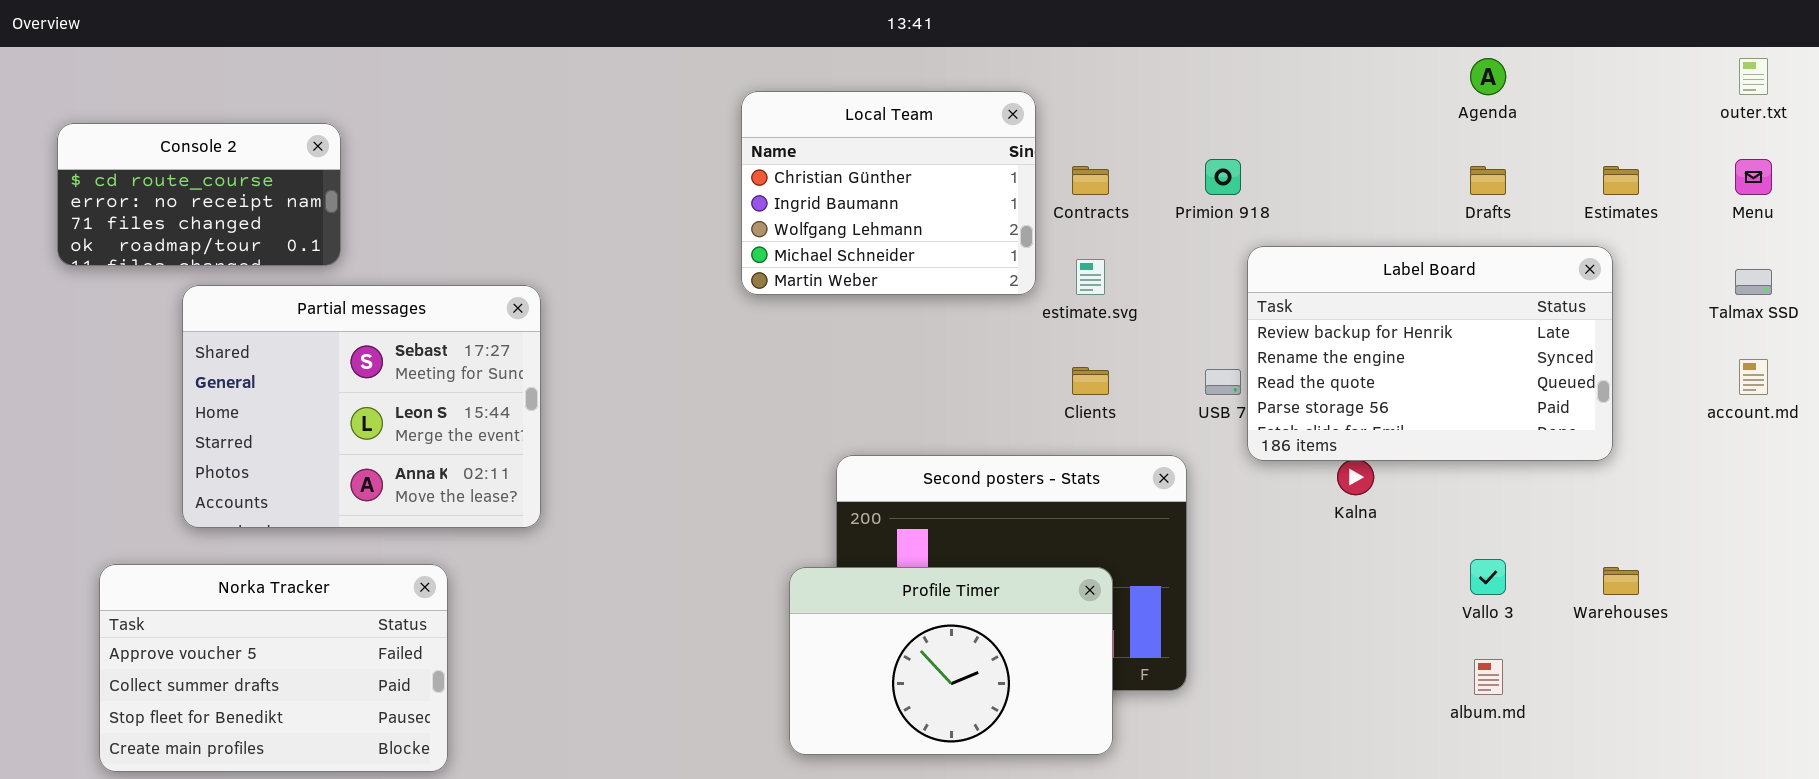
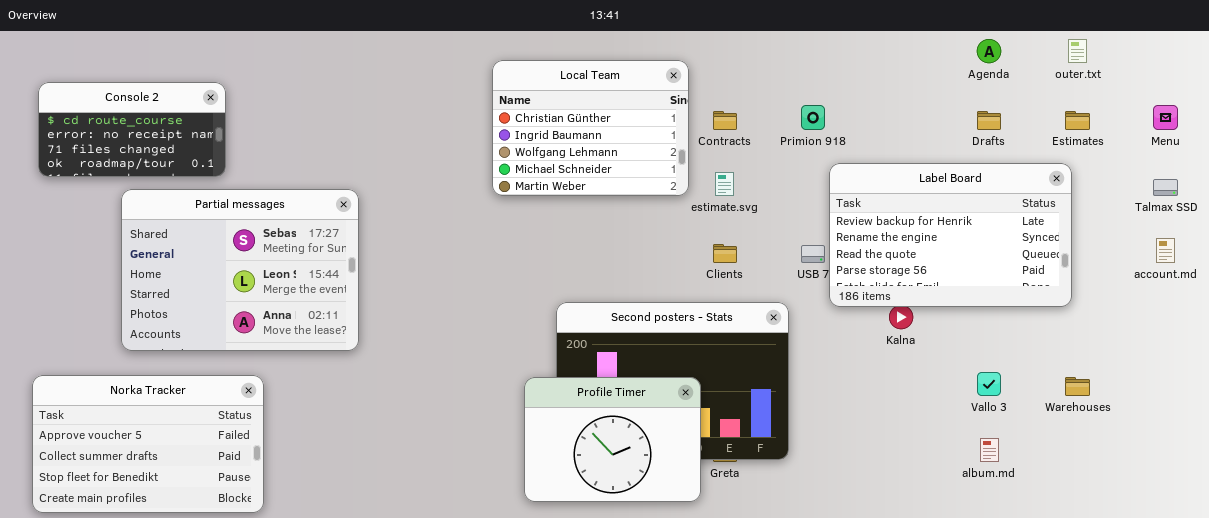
outer.txt: [1739,58,1768,95] -> [1068,39,1087,63], moved
Norka Tracker: [99,564,448,772] -> [32,375,264,513], moved
Profile Timer: [789,567,1113,755] -> [524,377,701,502], resized

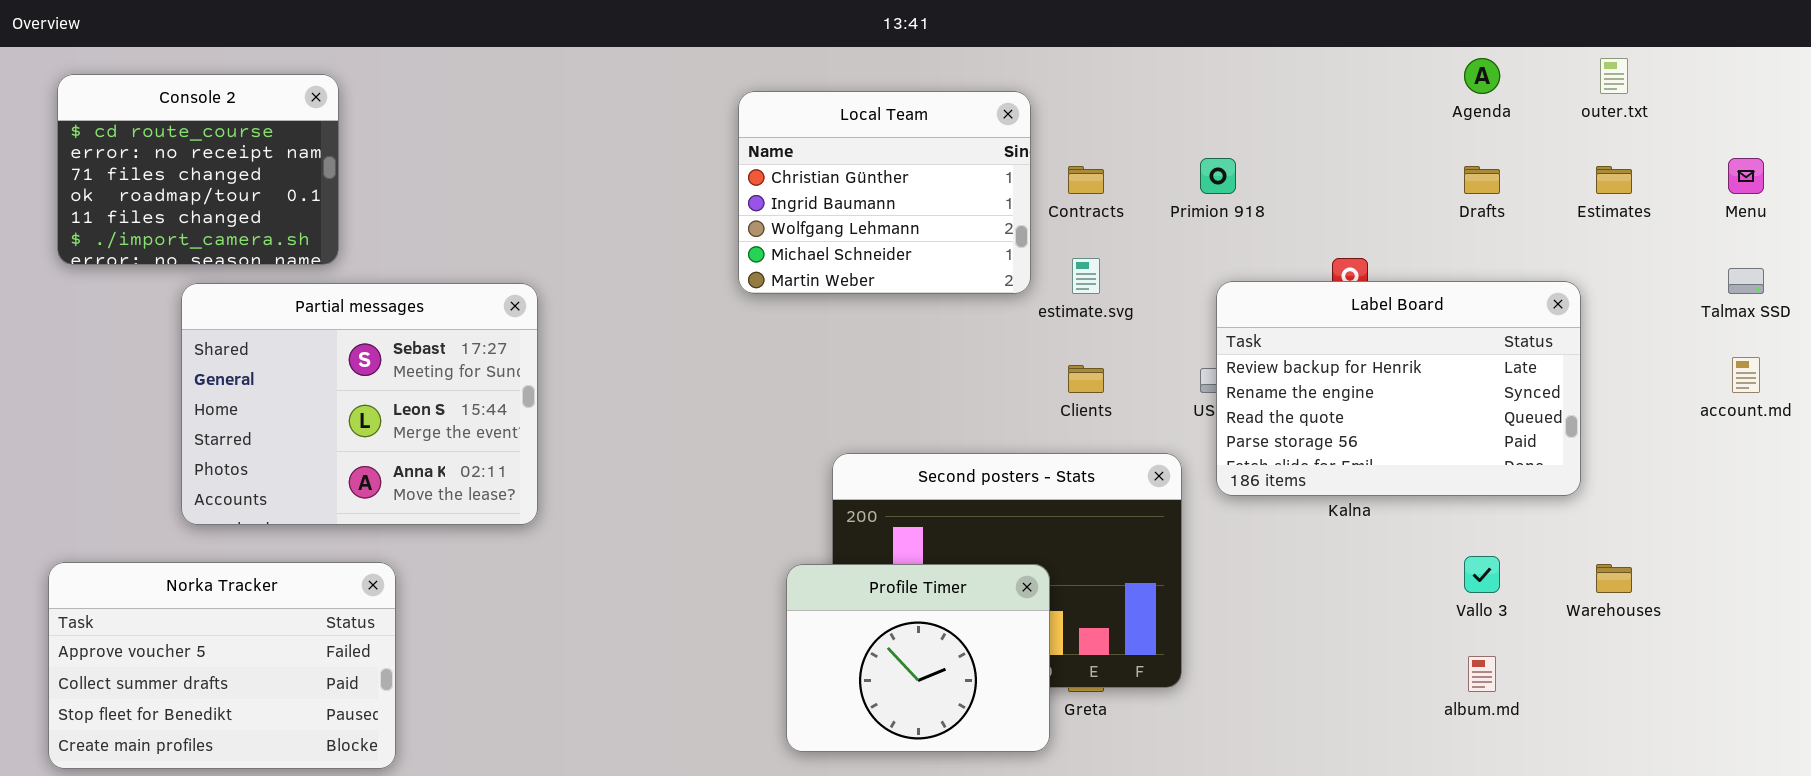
Console 2: [38,82,226,177] -> [57,74,339,265], resized
Label Board: [829,163,1072,307] -> [1216,281,1581,496], moved

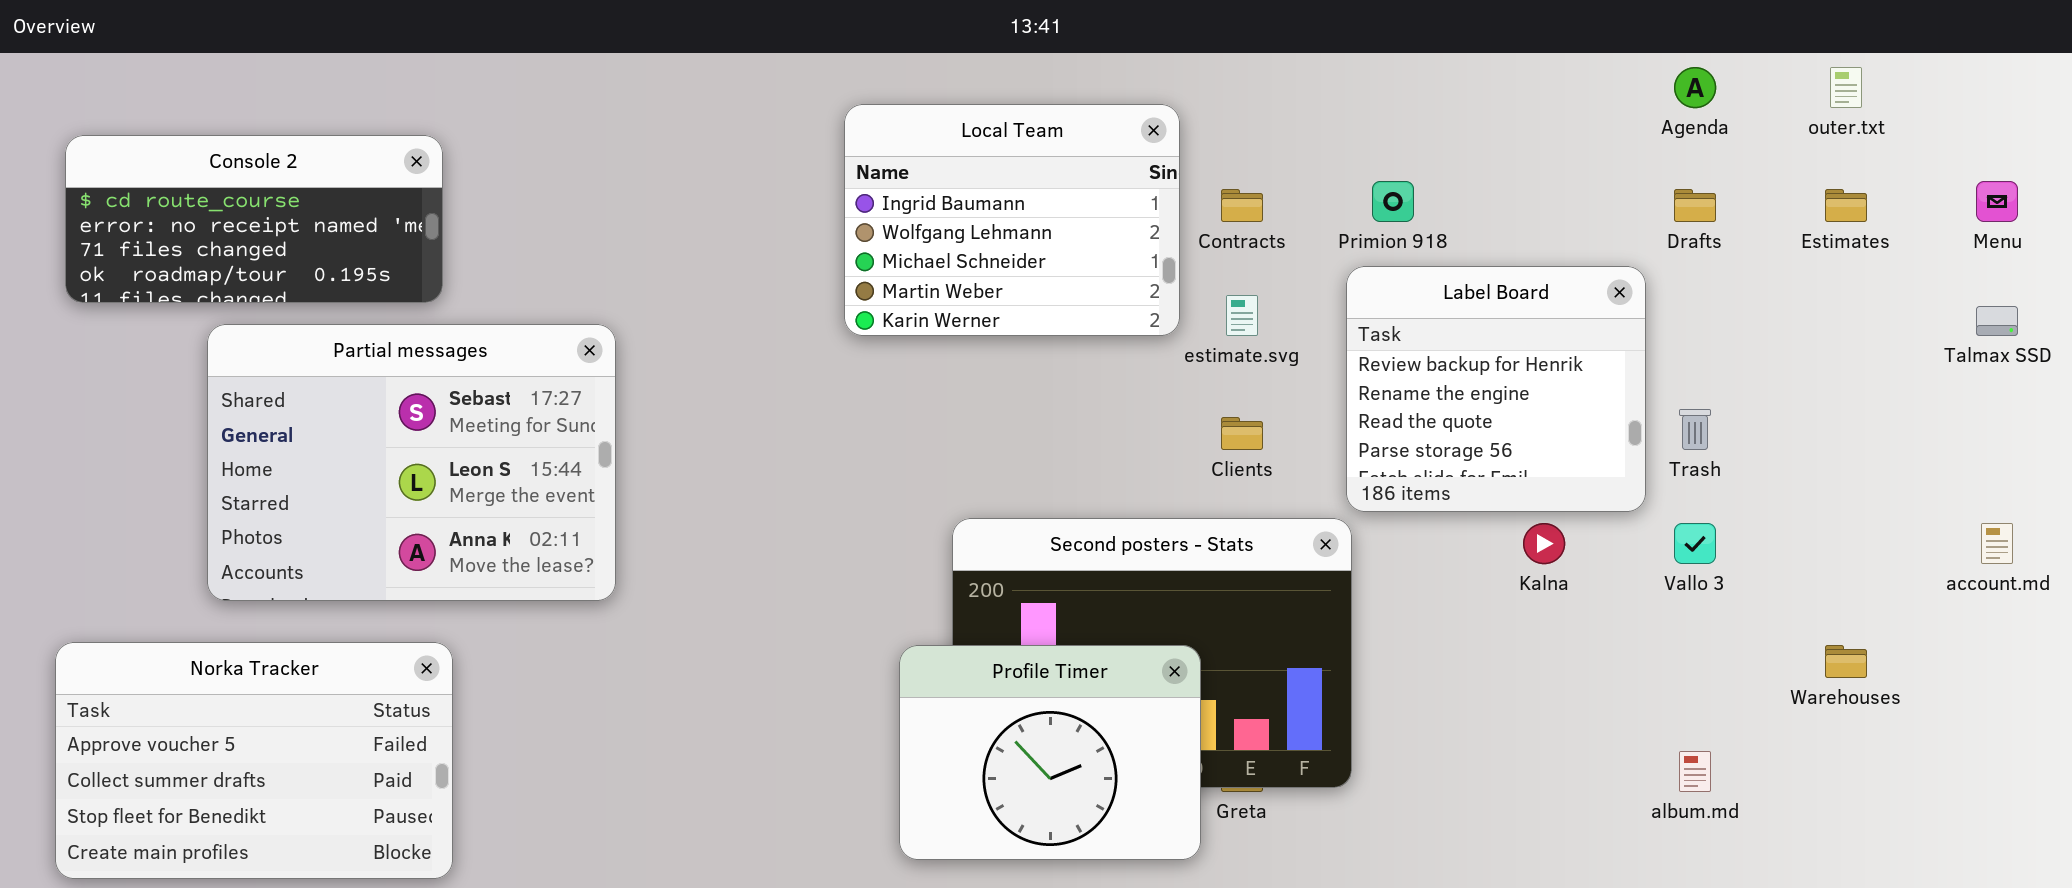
Console 2: [57,74,339,265] -> [65,135,443,303], resized
Local Team: [738,91,1031,294] -> [844,104,1180,336], scrolled down 1 row
Label Board: [1216,281,1581,496] -> [1346,266,1646,512], moved, resized
account.md: [1732,357,1760,393] -> [1981,523,2013,564], moved
Vallo 3: [1464,556,1500,593] -> [1674,523,1716,564], moved

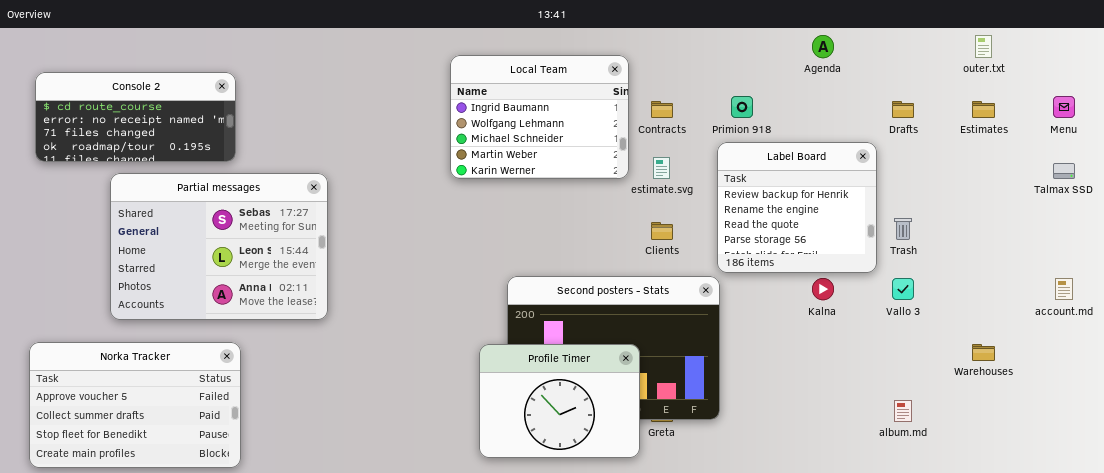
Agenda: [1674,67,1716,108] -> [812,35,834,58], moved

